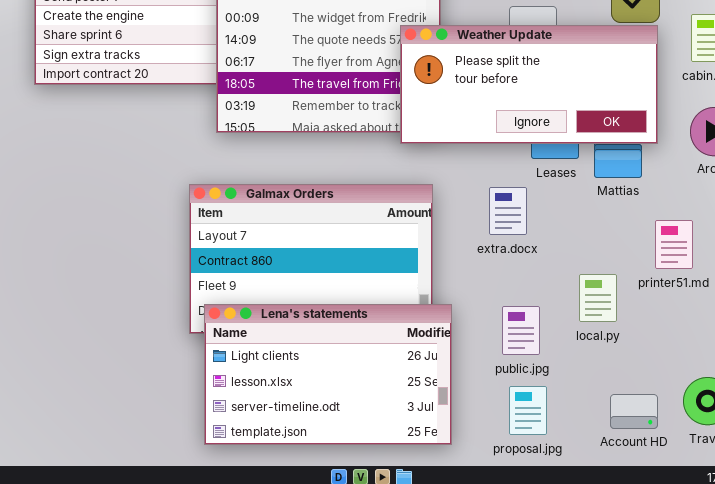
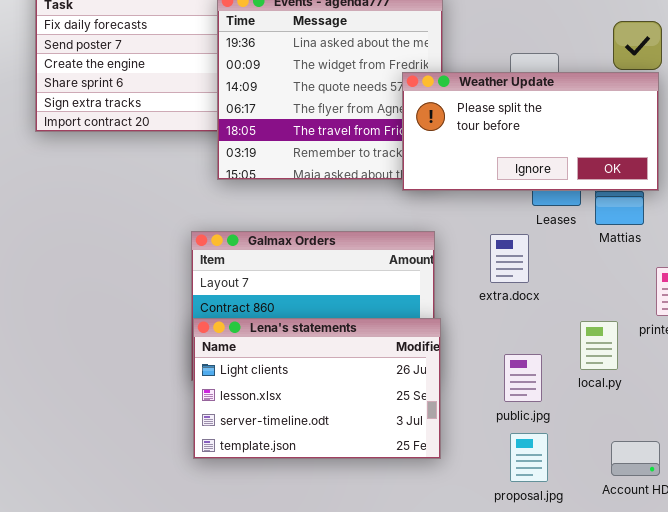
Lena's statements: [204,304,452,445] -> [193,318,441,459], moved

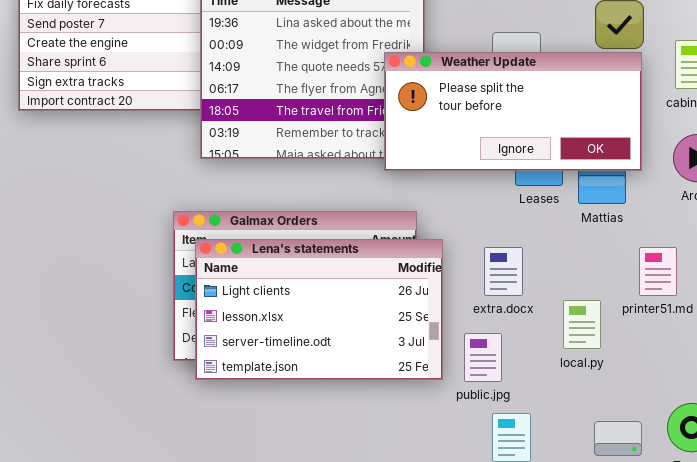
extra.docx: [490,234,529,283] -> [484,247,523,296], moved
Lena's statements: [193,318,441,459] -> [195,239,443,380], moved
public.jpg: [504,354,542,402] -> [464,333,502,382], moved

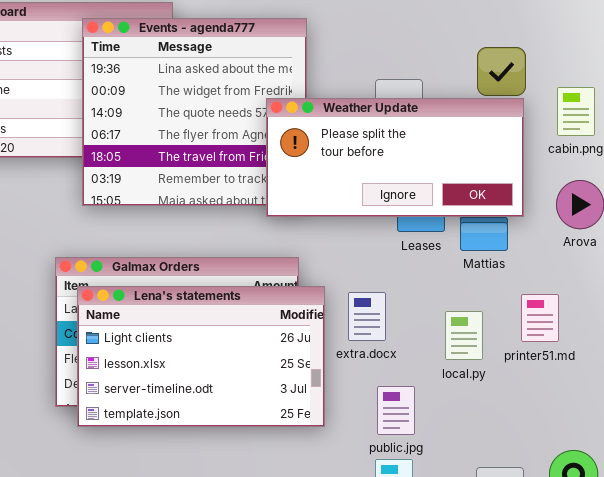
extra.docx: [484,247,523,296] -> [348,292,386,341], moved
local.py: [563,300,601,349] -> [445,311,483,360], moved
public.jpg: [464,333,502,382] -> [377,386,415,435], moved

